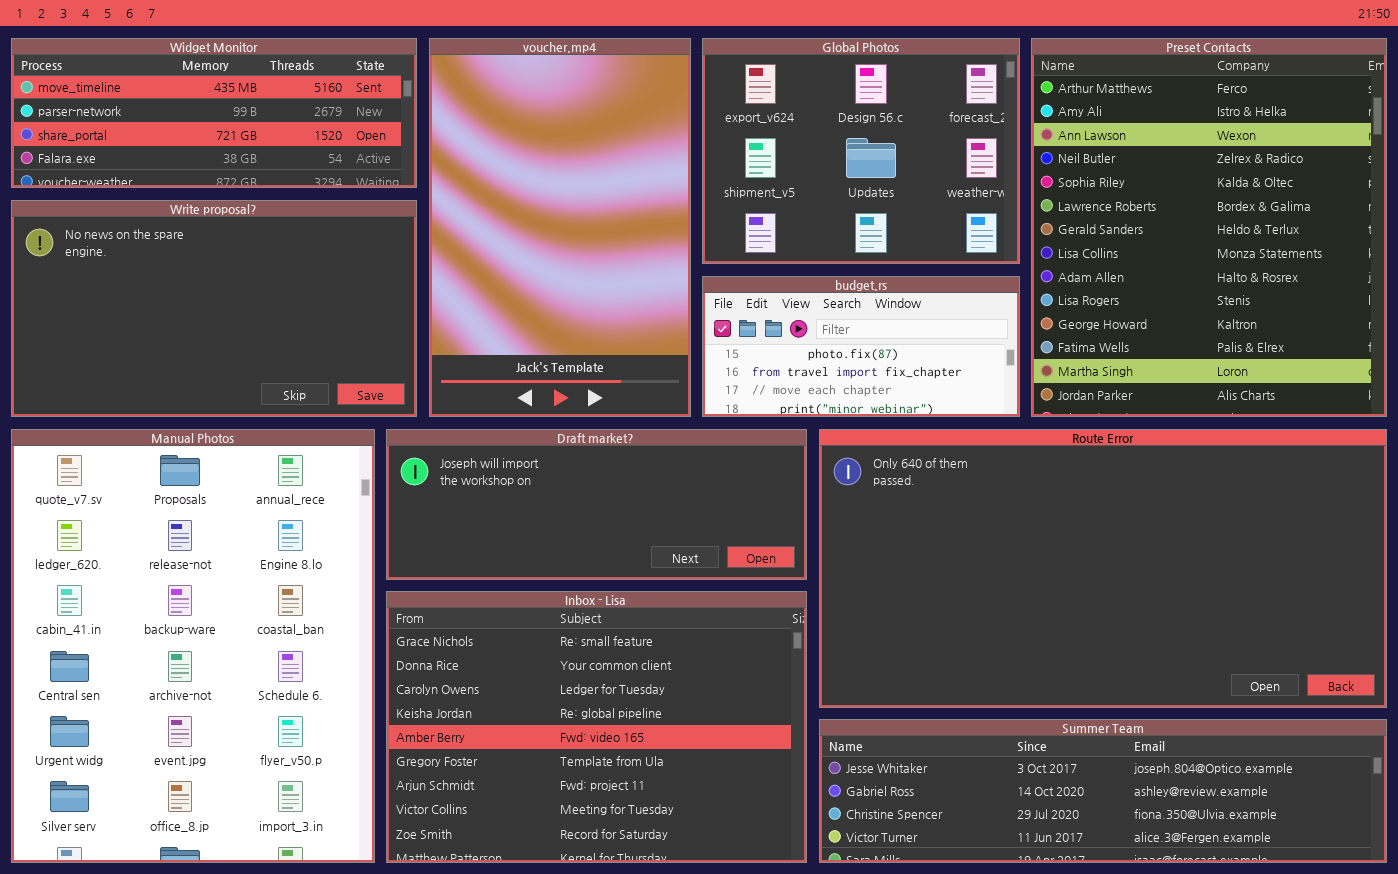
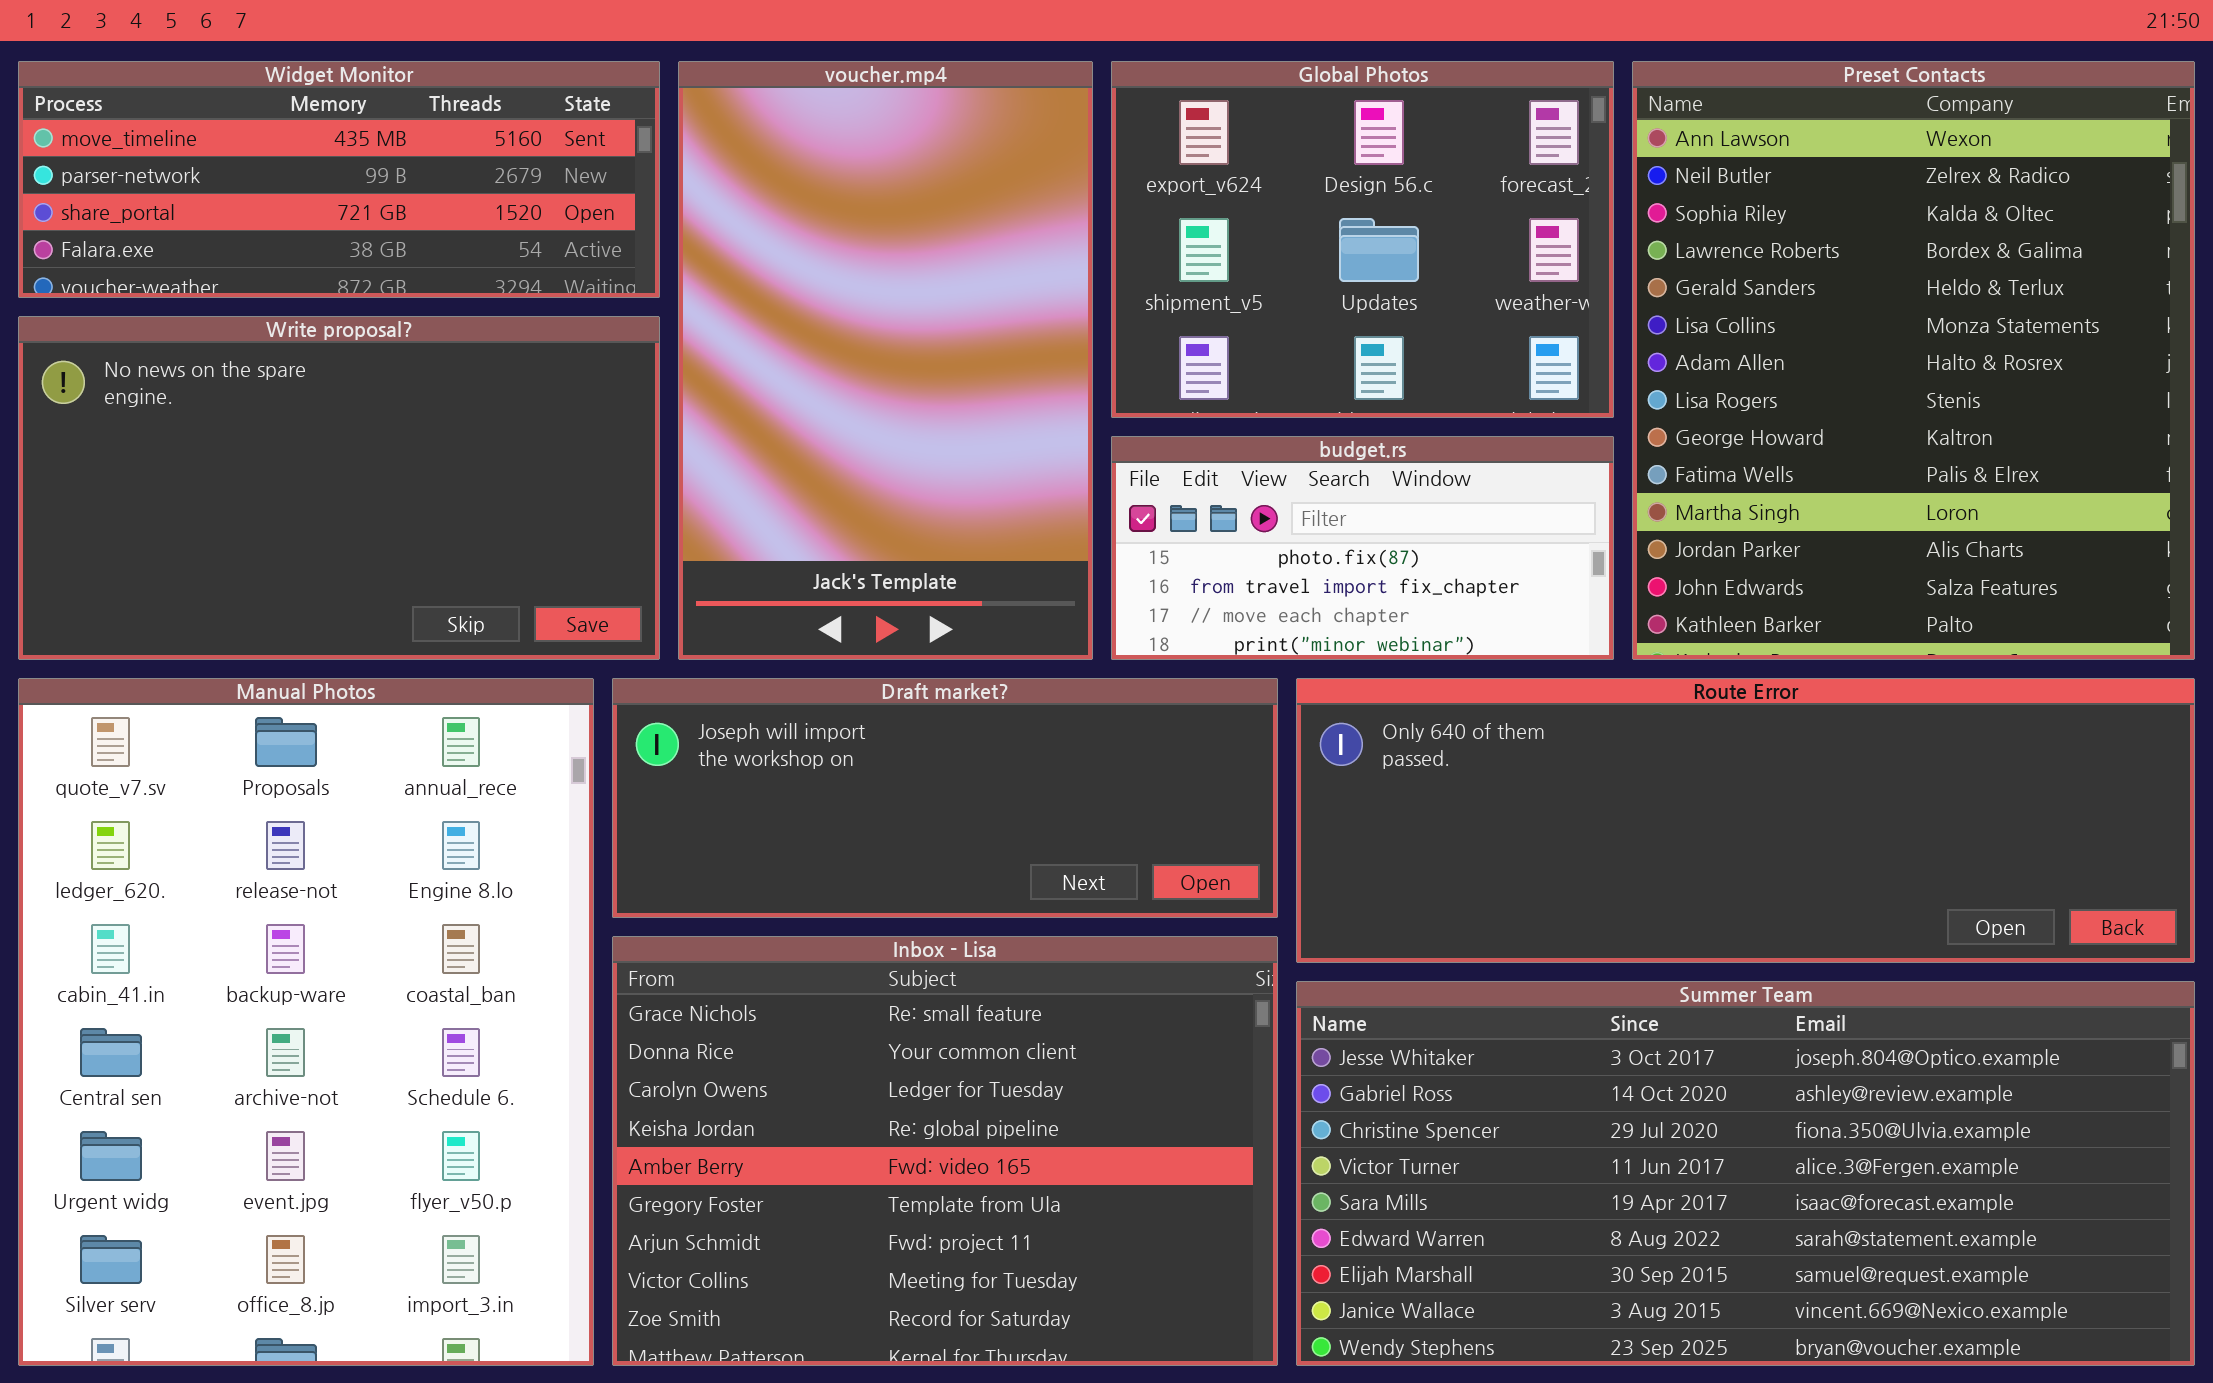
Preset Contacts: [1031,38,1387,417] -> [1632,61,2195,660], scrolled down 2 rows
Route Error: [819,429,1387,708] -> [1296,678,2195,963], resized
Summer Team: [819,719,1387,863] -> [1296,981,2195,1366], resized

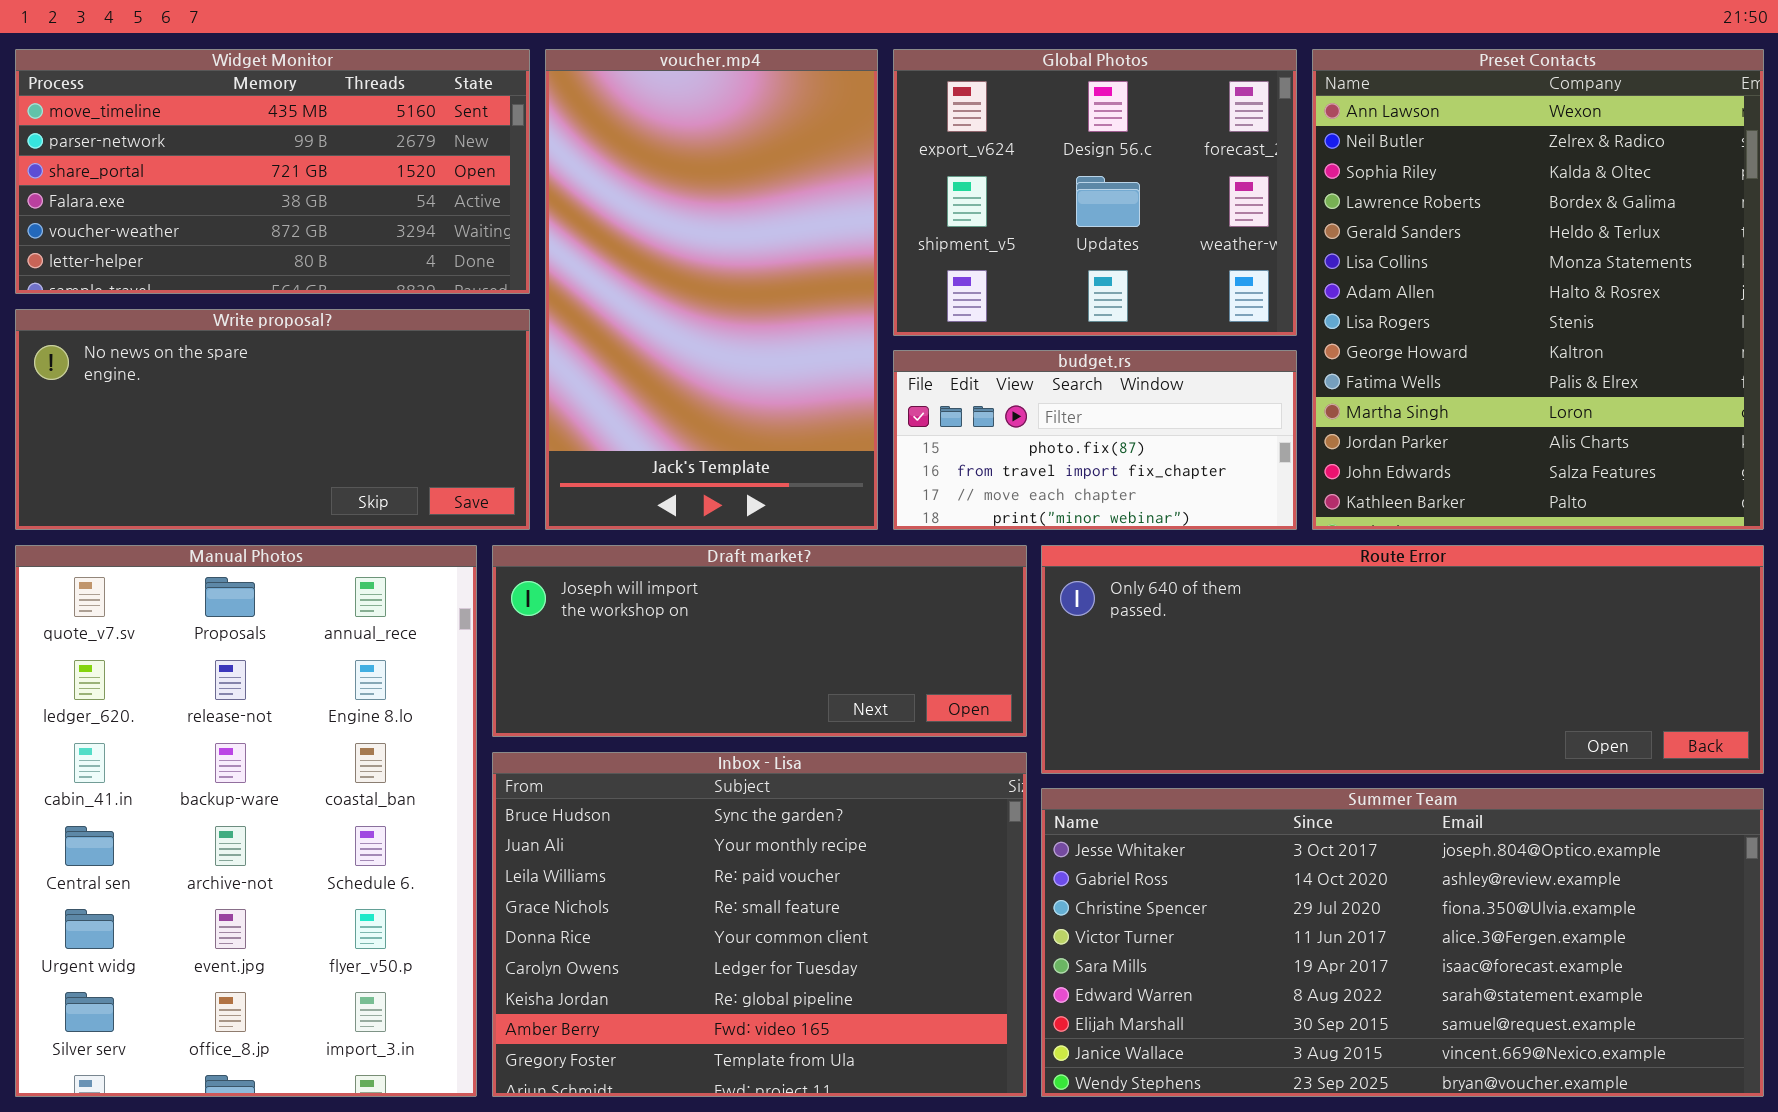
Widget Monitor: [18,61,660,298] -> [15,49,530,294], resized
Write proposal?: [18,316,660,660] -> [15,309,530,530], resized
Inbox - Lisa: [612,936,1278,1366] -> [492,752,1027,1097], scrolled up 3 rows

